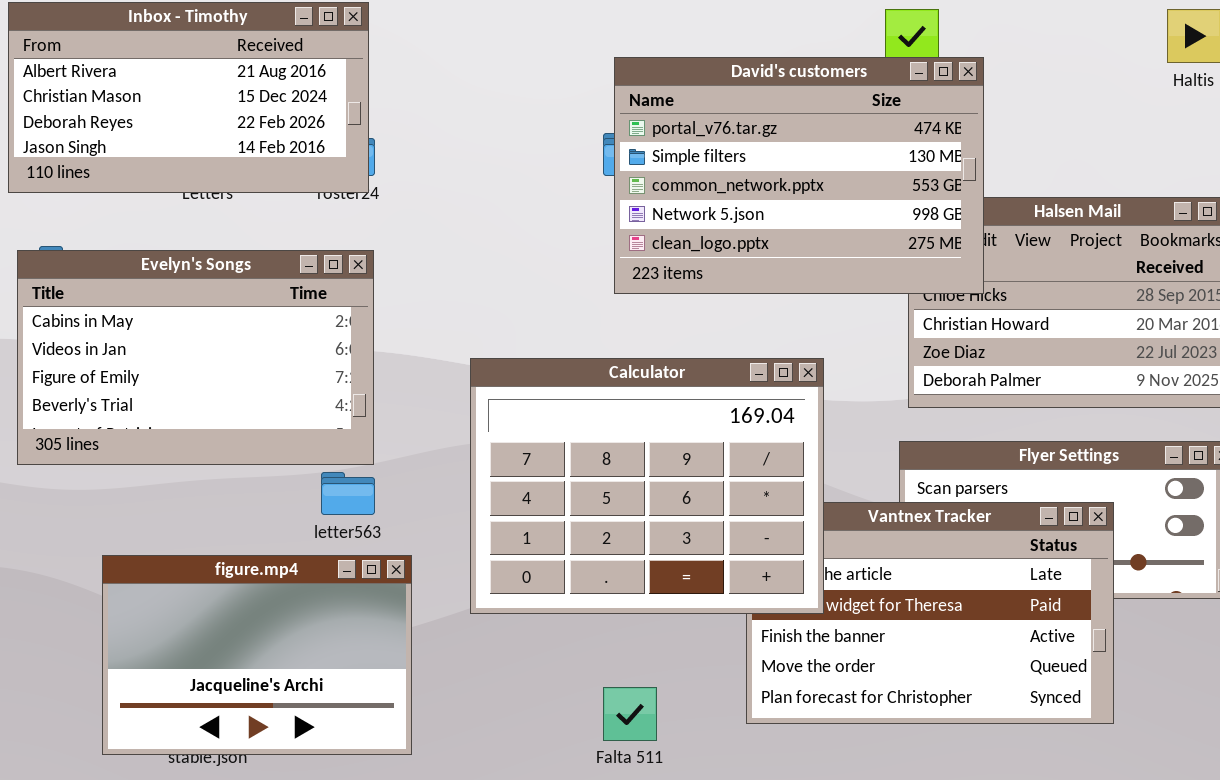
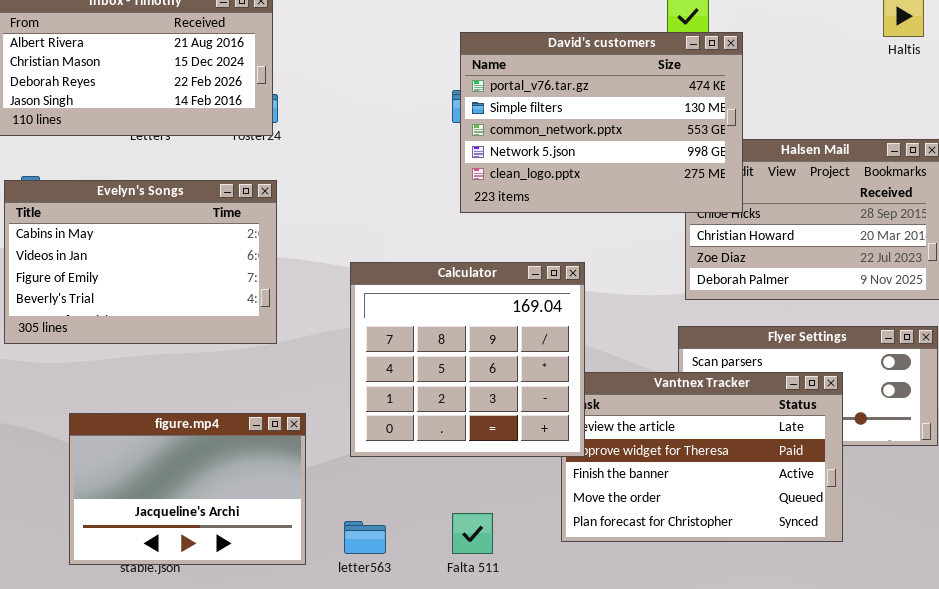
Calculator: [470,358,824,614] -> [350,262,585,457], resized
letter563: [321,472,375,515] -> [344,521,386,554], moved

